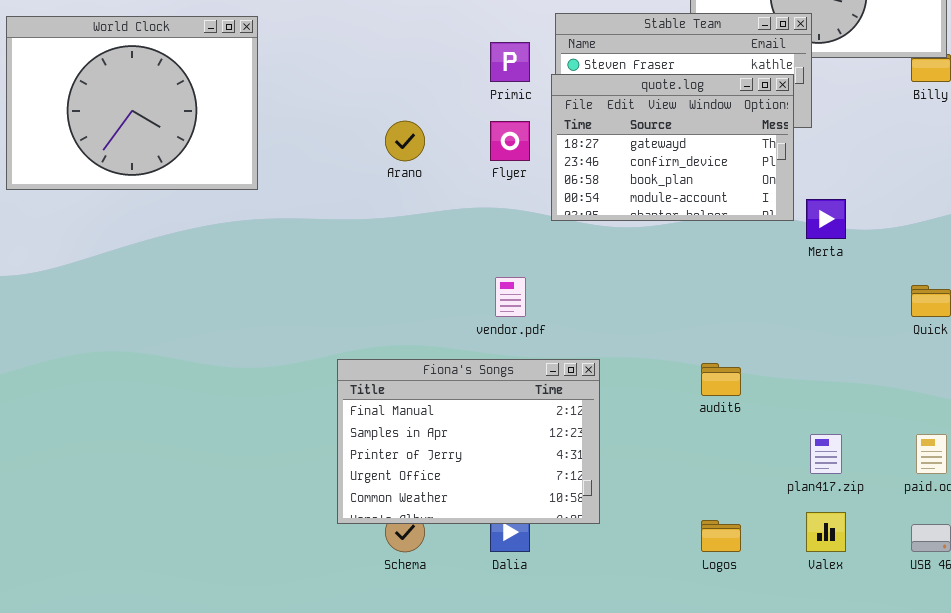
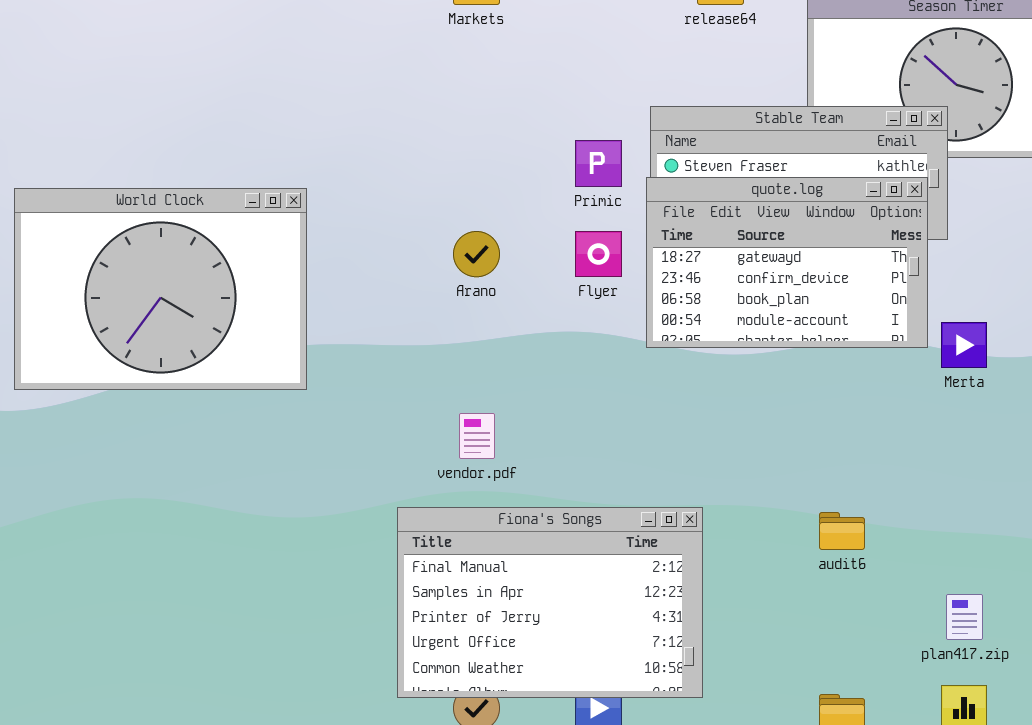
World Clock: [6,16,258,190] -> [14,188,307,390], moved
vendor.pdf: [495,277,526,317] -> [459,413,495,459], moved

